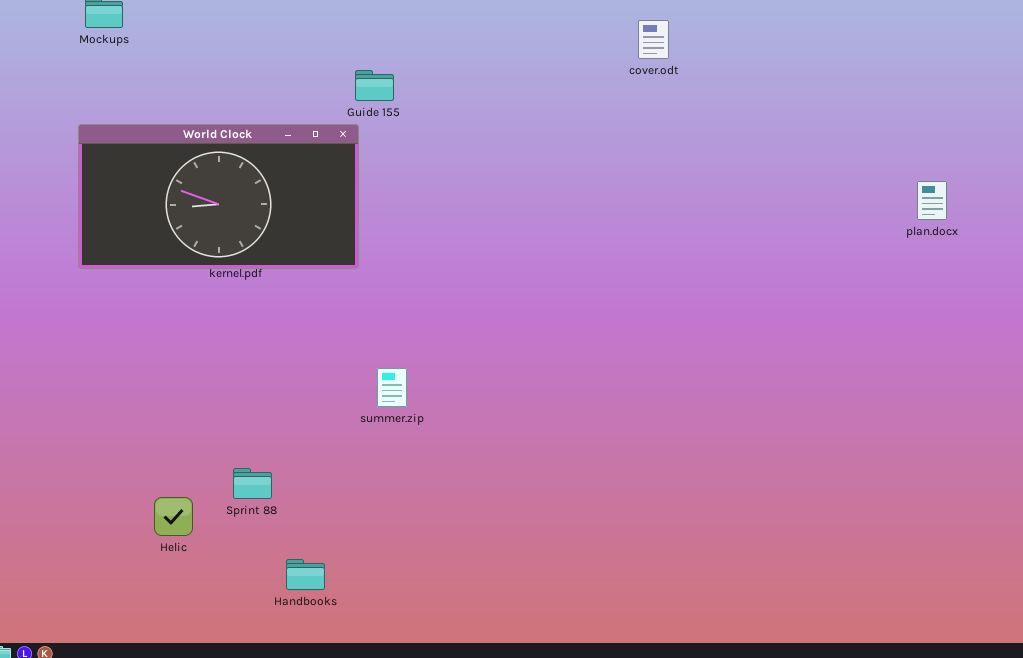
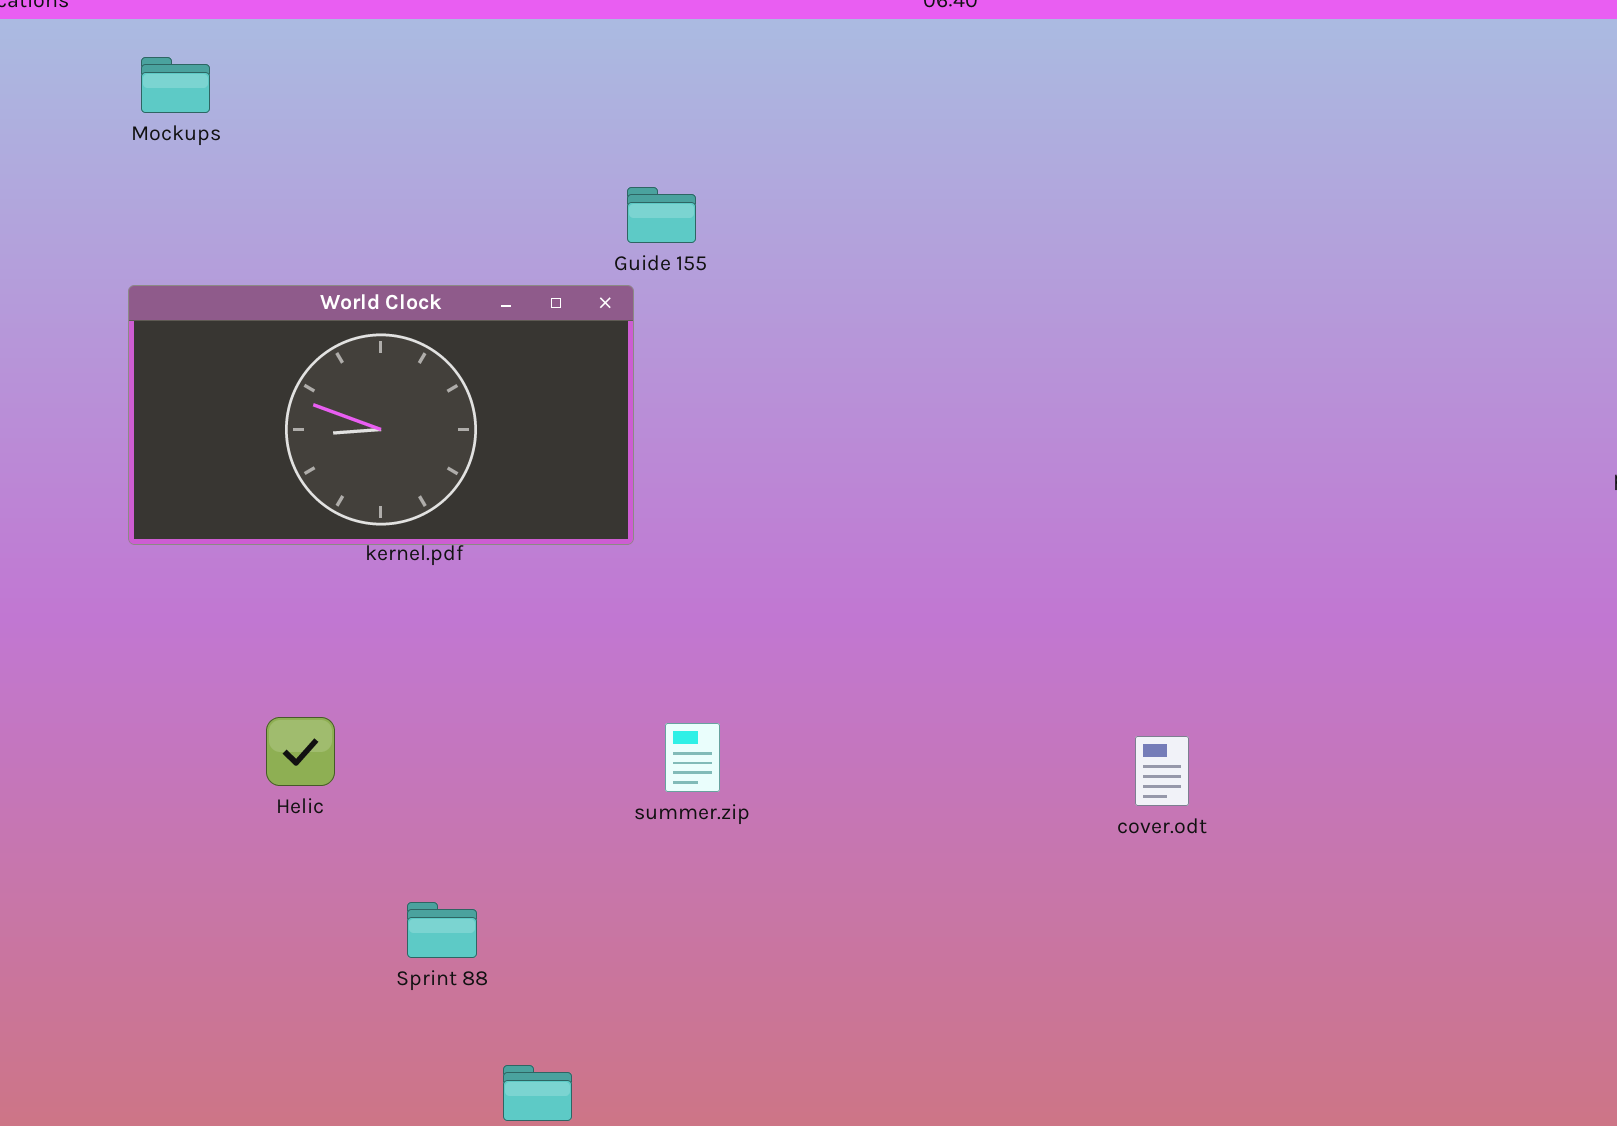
cover.odt: [638,20,669,59] -> [1135,736,1189,806], moved
Helic: [154,497,193,536] -> [266,717,335,786], moved

